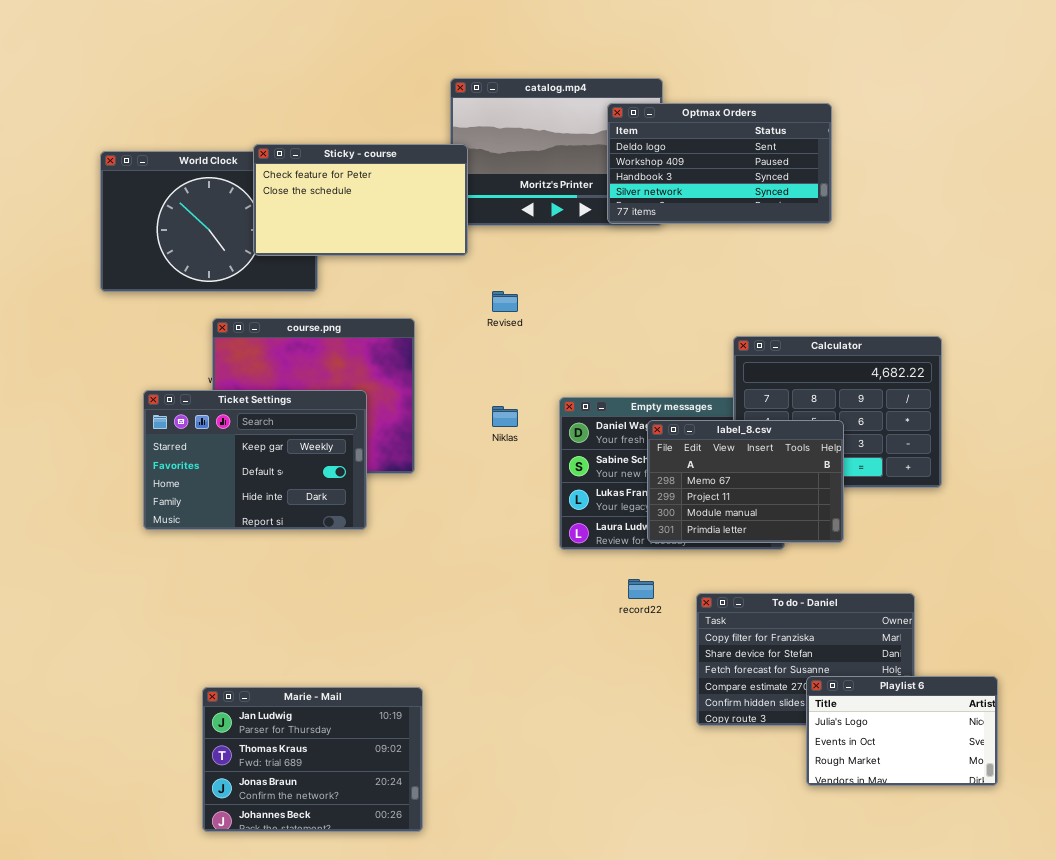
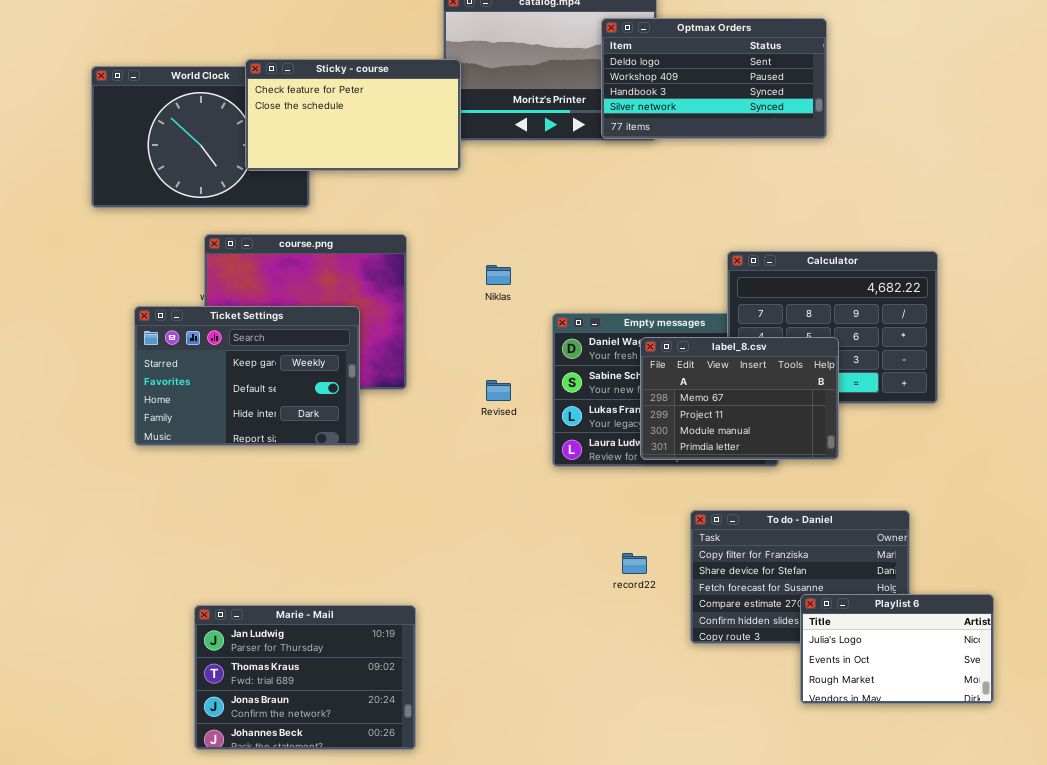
Revised: [492,291,518,312] -> [486,380,511,401], moved
Niklas: [492,406,518,427] -> [486,265,511,285], moved
record22: [628,579,654,599] -> [622,553,647,574], moved

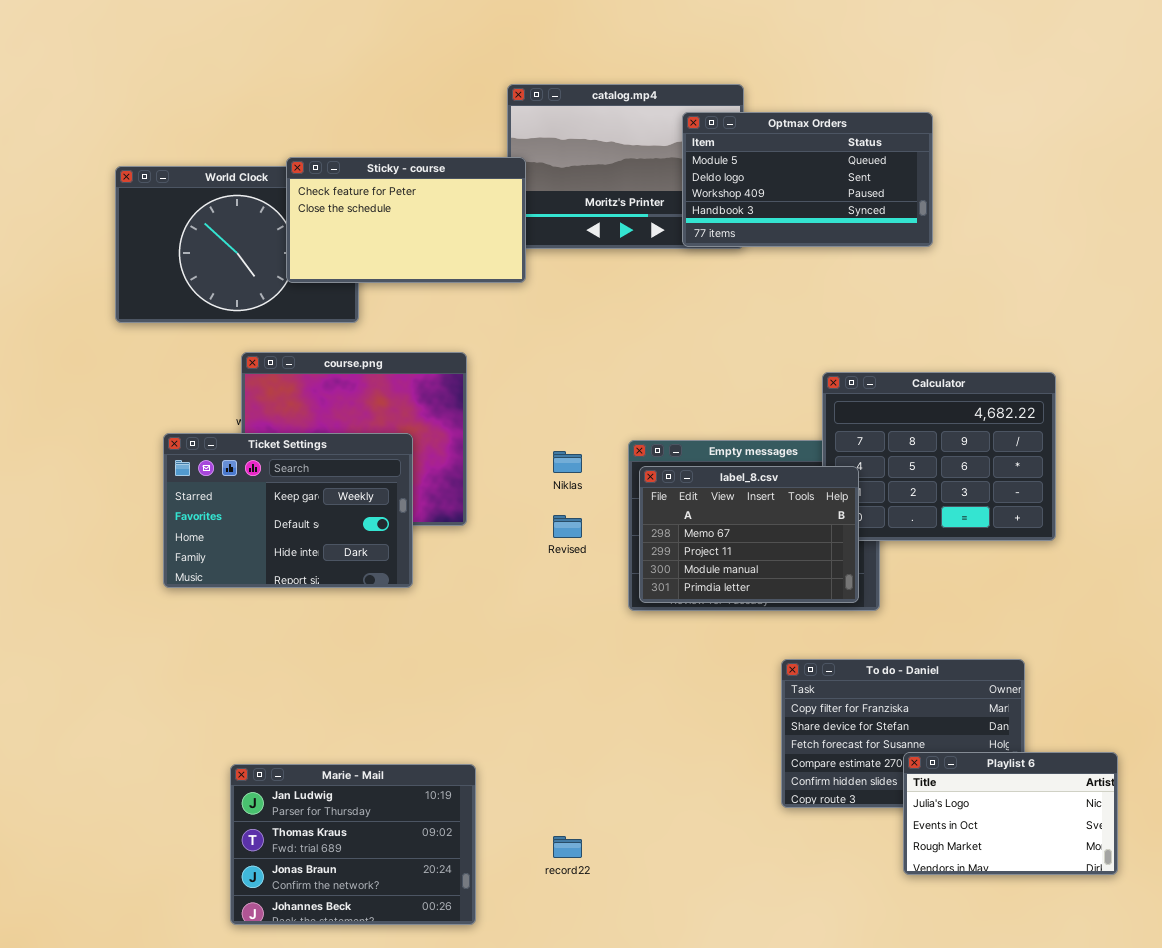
Optmax Orders: [601,18,827,139] -> [682,112,933,247], scrolled up 1 row
Niklas: [486,265,511,285] -> [553,451,582,473], moved
label_8.csv: [640,337,839,460] -> [639,466,859,603], moved
record22: [622,553,647,574] -> [553,836,582,858], moved

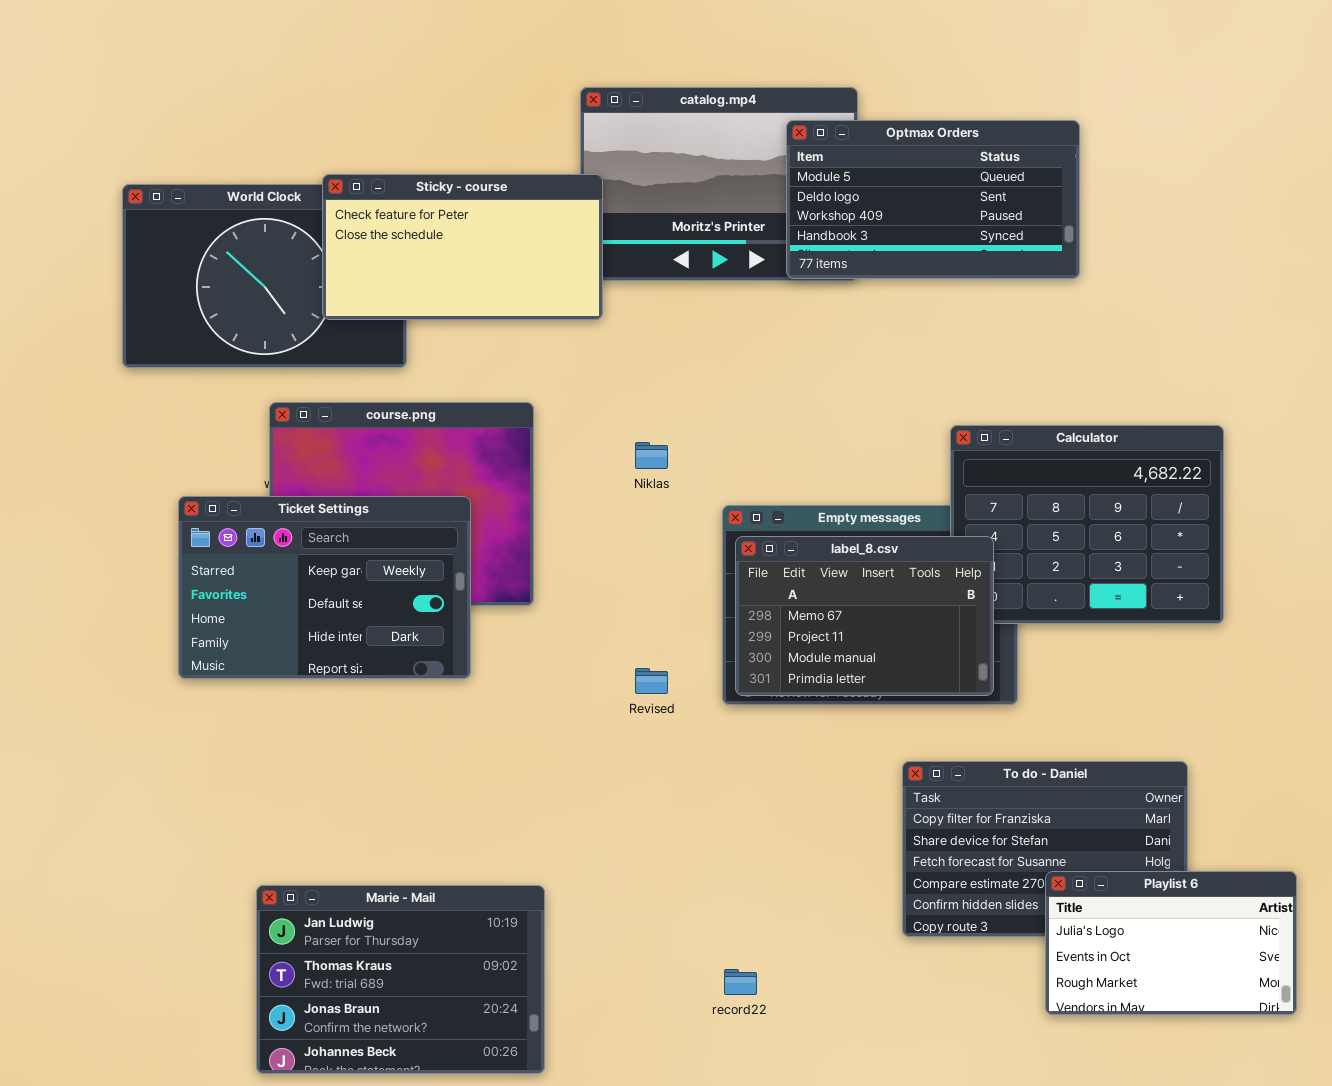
Niklas: [553,451,582,473] -> [635,442,668,469], moved
Revised: [553,515,582,538] -> [635,668,668,694], moved
record22: [553,836,582,858] -> [724,969,757,995], moved

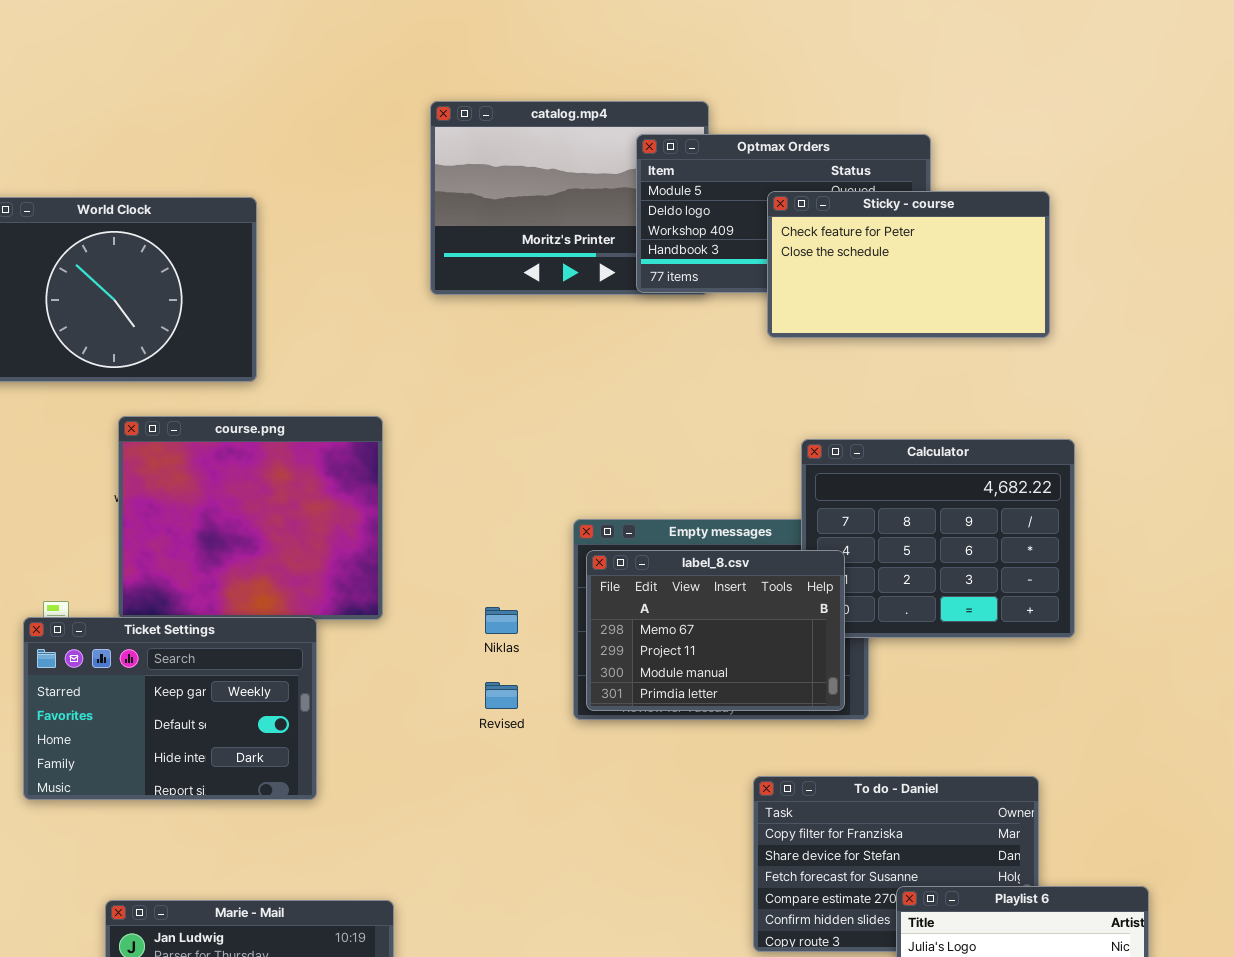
Sticky - course: [322,174,603,320] -> [767,191,1050,338], moved
Niklas: [635,442,668,469] -> [485,607,518,634], moved
Ticket Settings: [178,496,471,679] -> [23,617,317,800], moved

